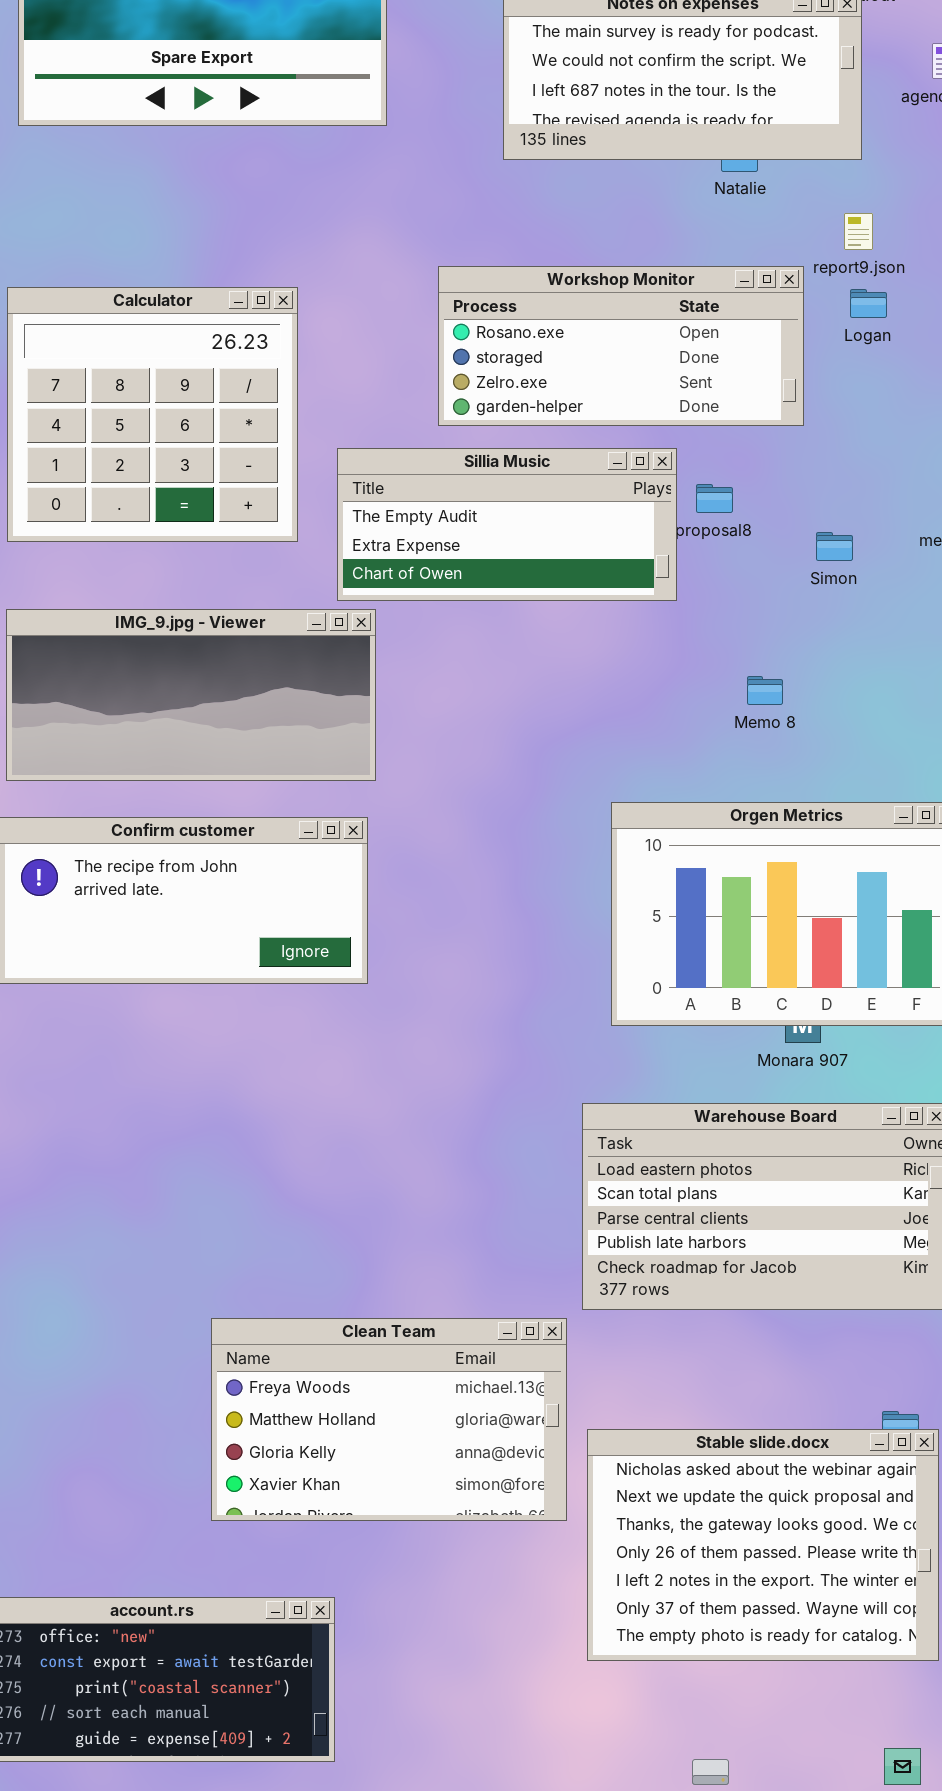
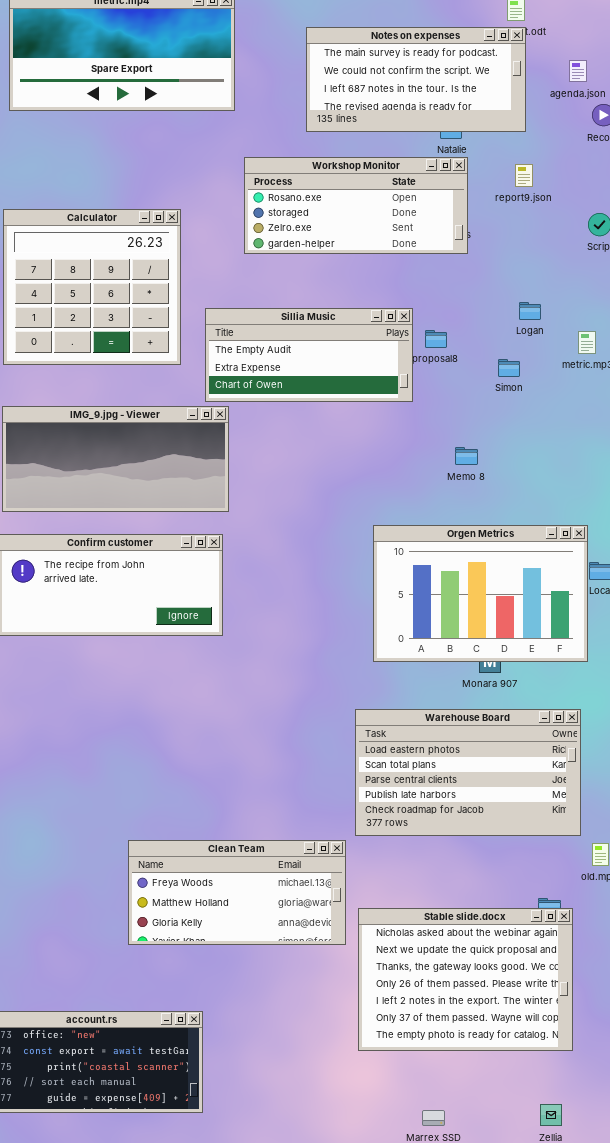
Workshop Monitor: [438,266,804,426] -> [244,157,468,254], moved
Logan: [850,289,887,318] -> [519,302,541,320], moved
Clean Team: [211,1318,567,1521] -> [128,840,346,945], resized

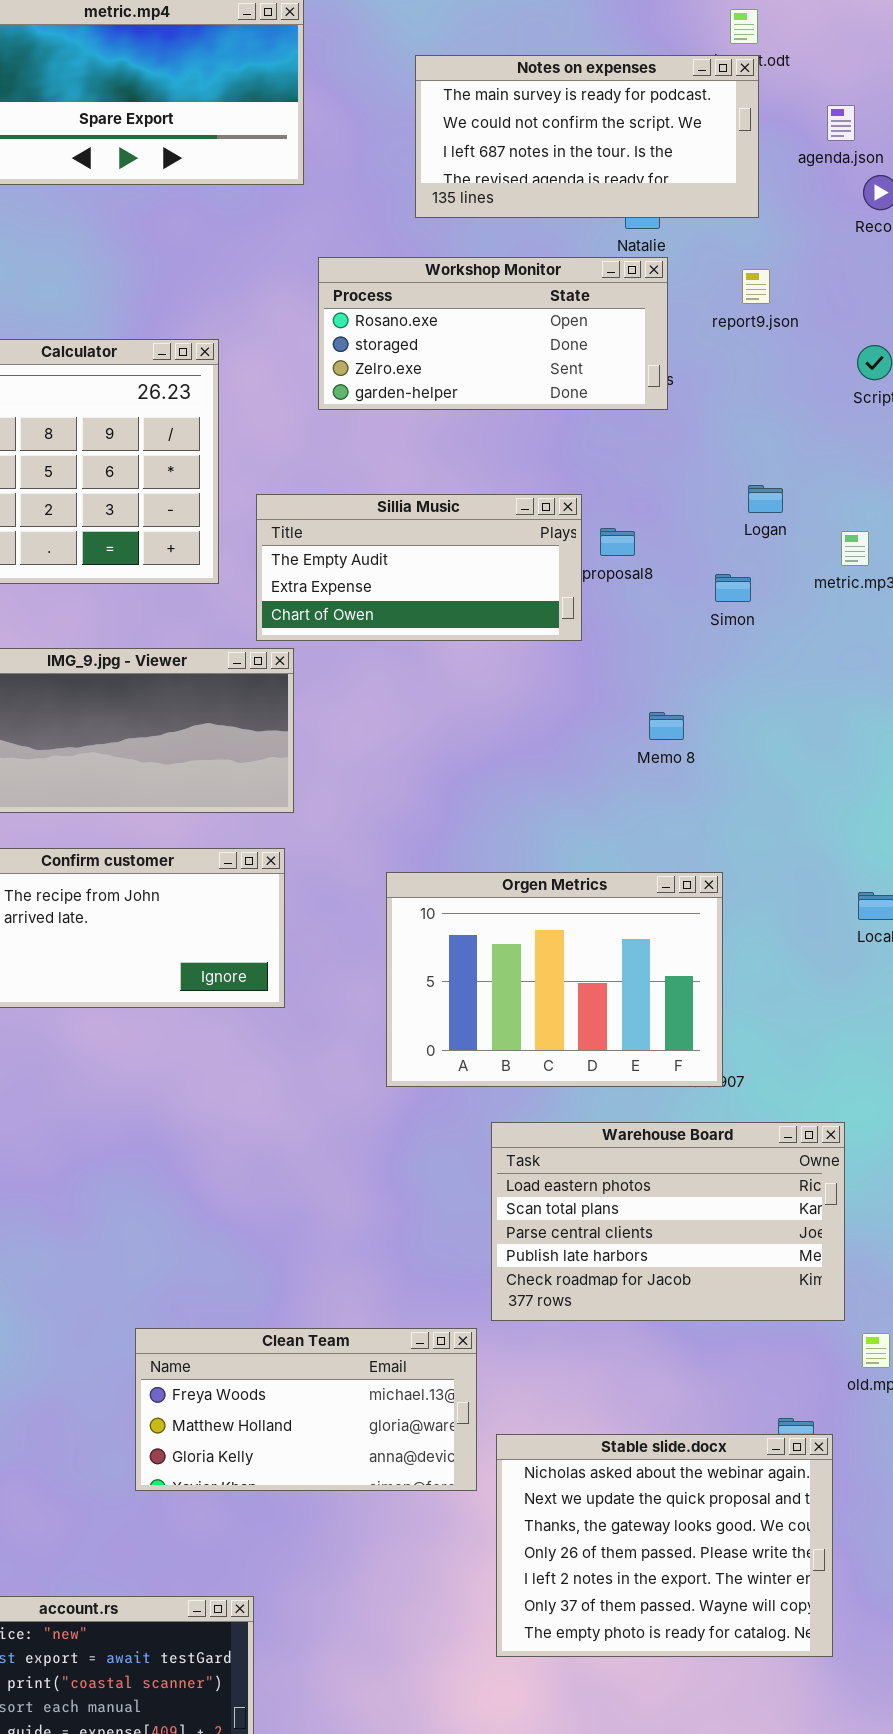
Orgen Metrics: [373,525,588,662] -> [386,872,723,1087], moved

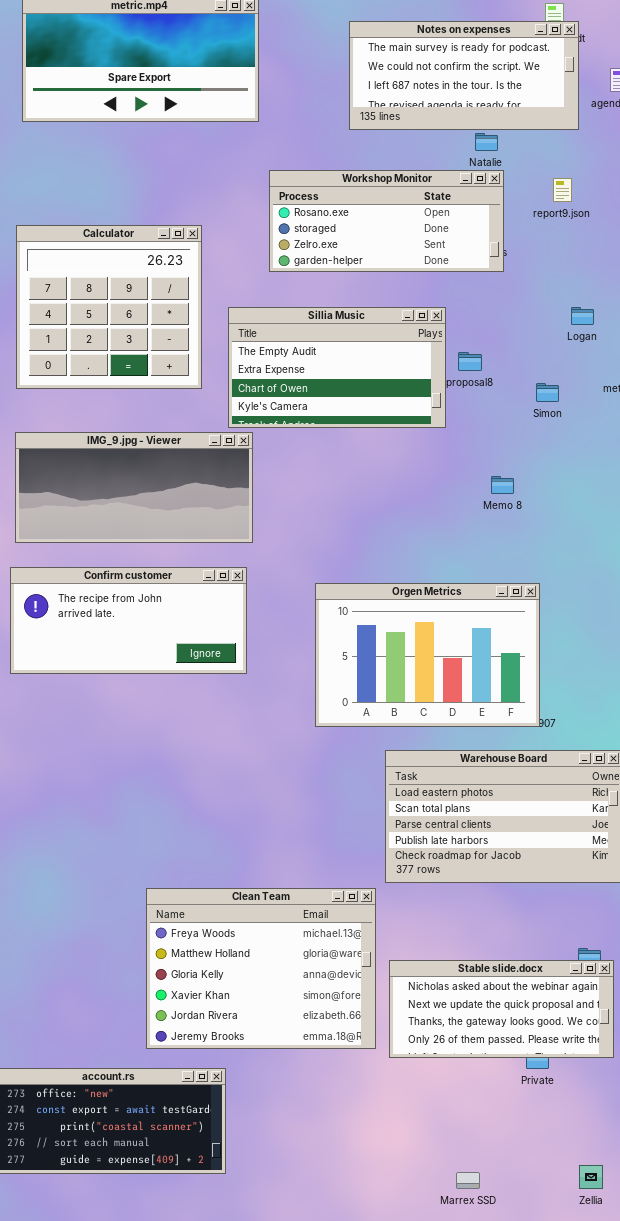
Notes on expenses: [415,55,759,218] -> [349,21,579,130], moved
Logan: [748,485,783,513] -> [571,307,594,325], moved
Sillia Music: [256,494,582,641] -> [228,307,446,428], resized
Clean Team: [135,1328,477,1491] -> [146,888,376,1049], resized
Stable slide.docx: [496,1434,833,1657] -> [389,960,614,1058], resized

